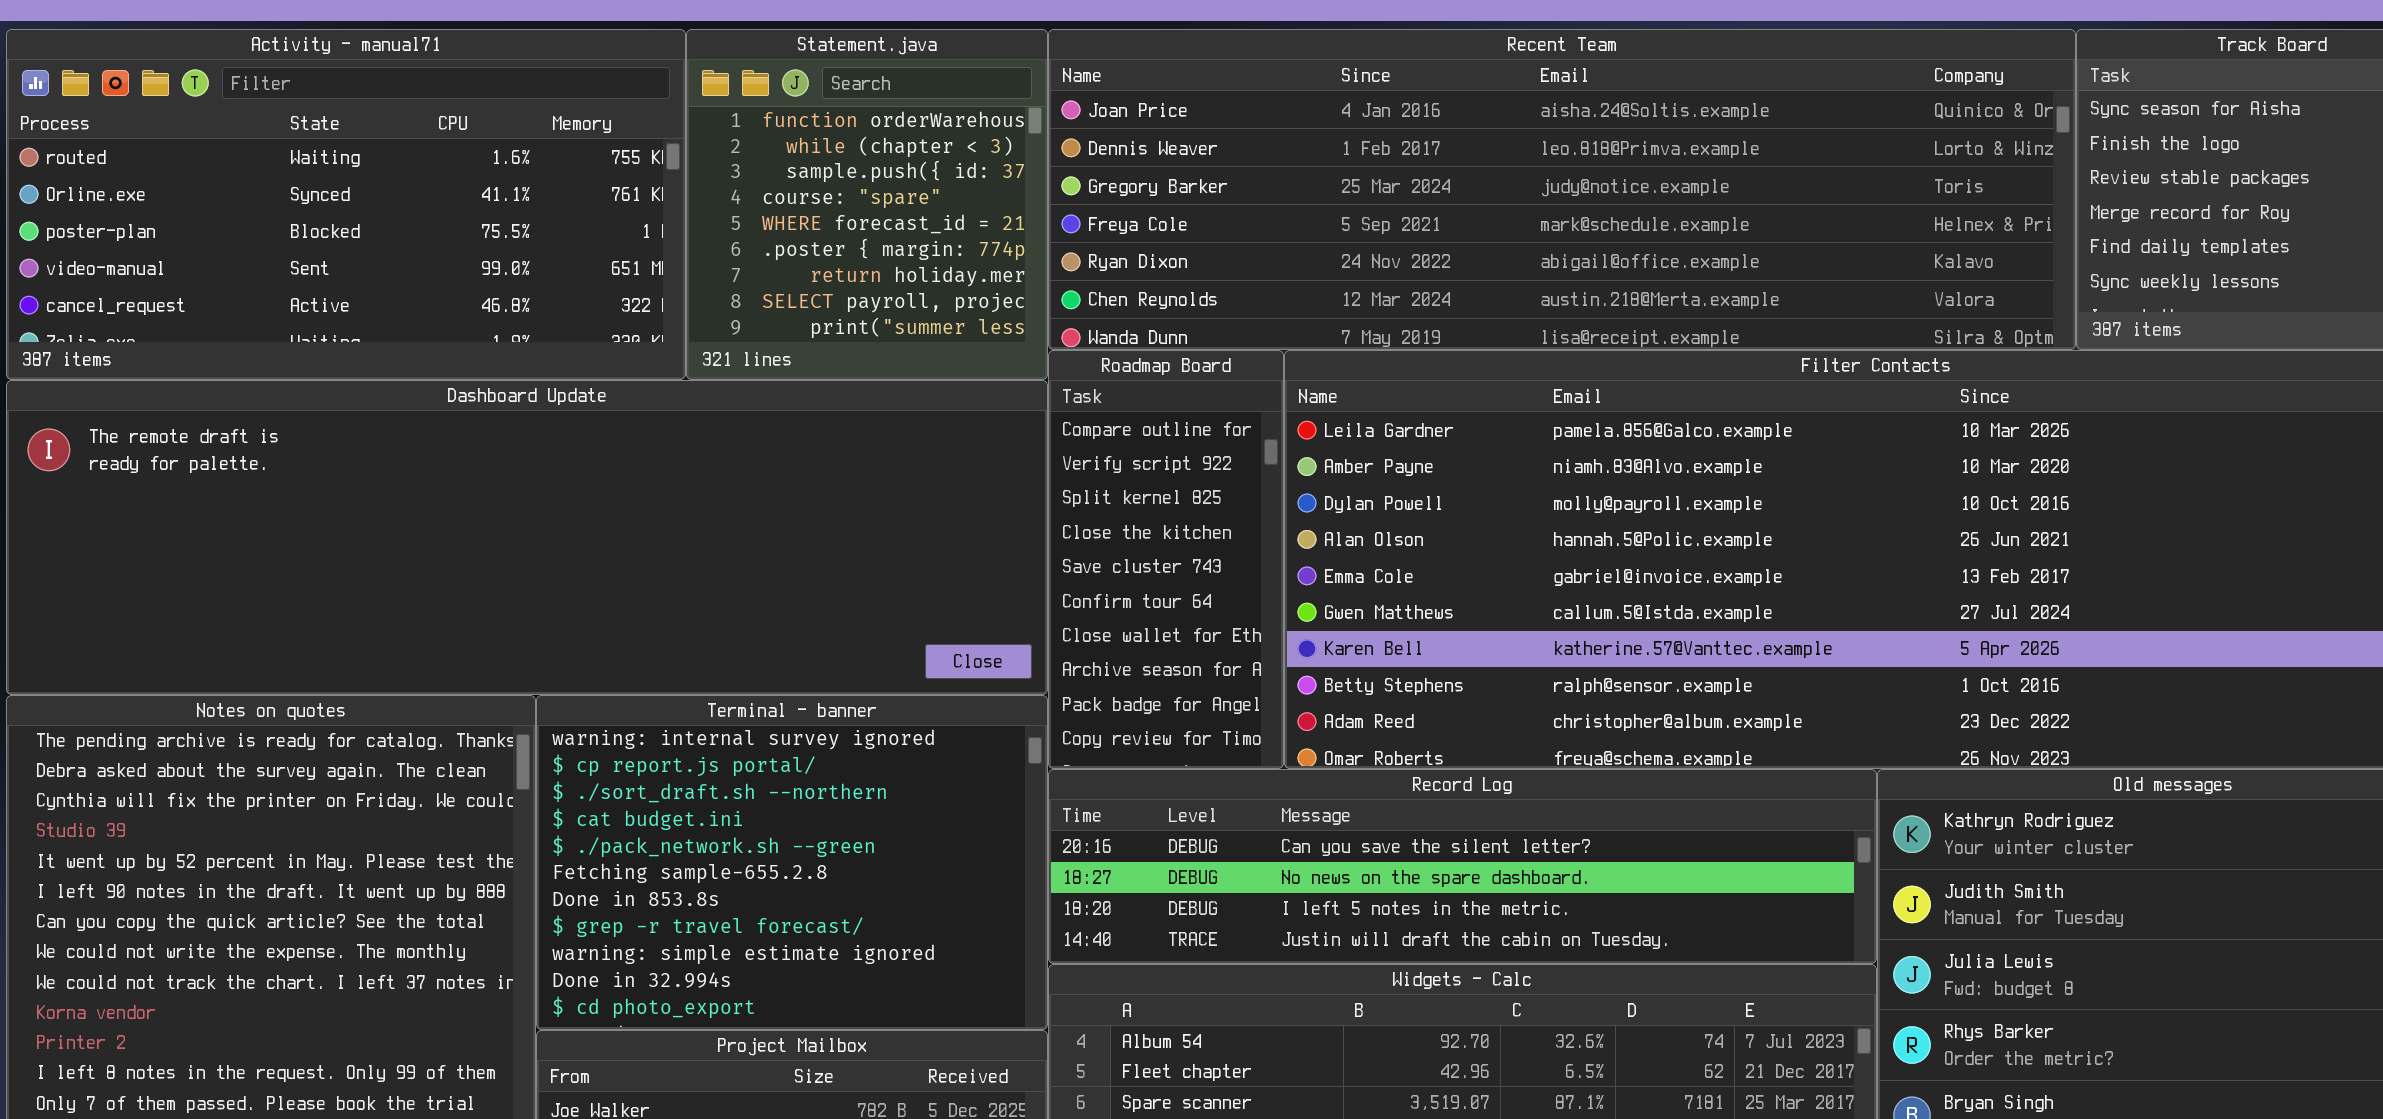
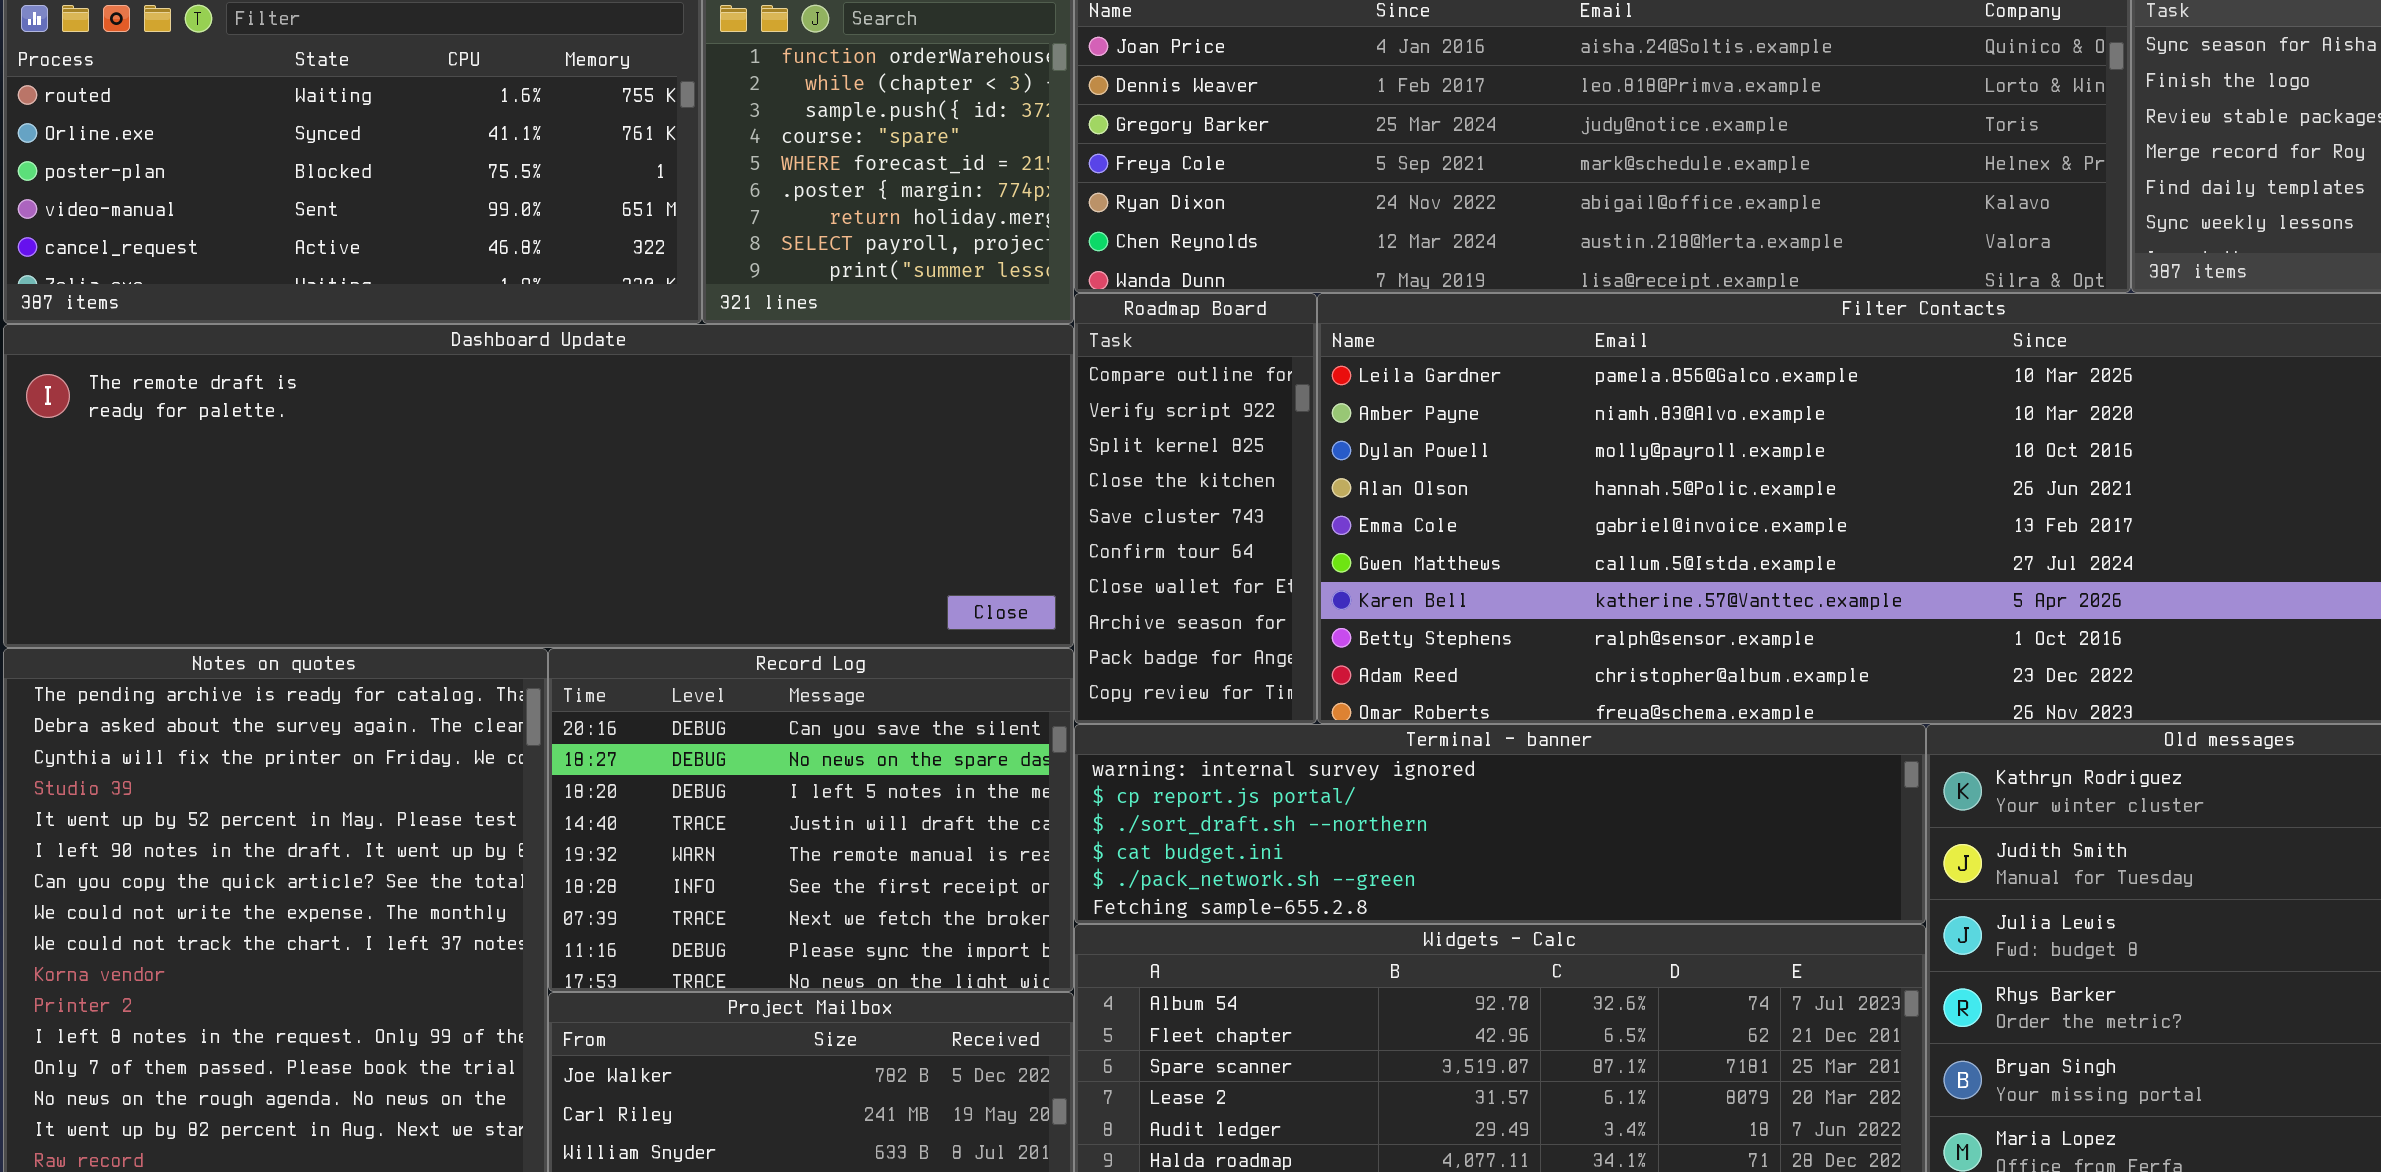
Terminal - banner: [536,695,1048,1030] -> [1074,724,1926,924], moved, resized
Record Log: [1048,769,1877,964] -> [548,648,1074,992], moved, resized

